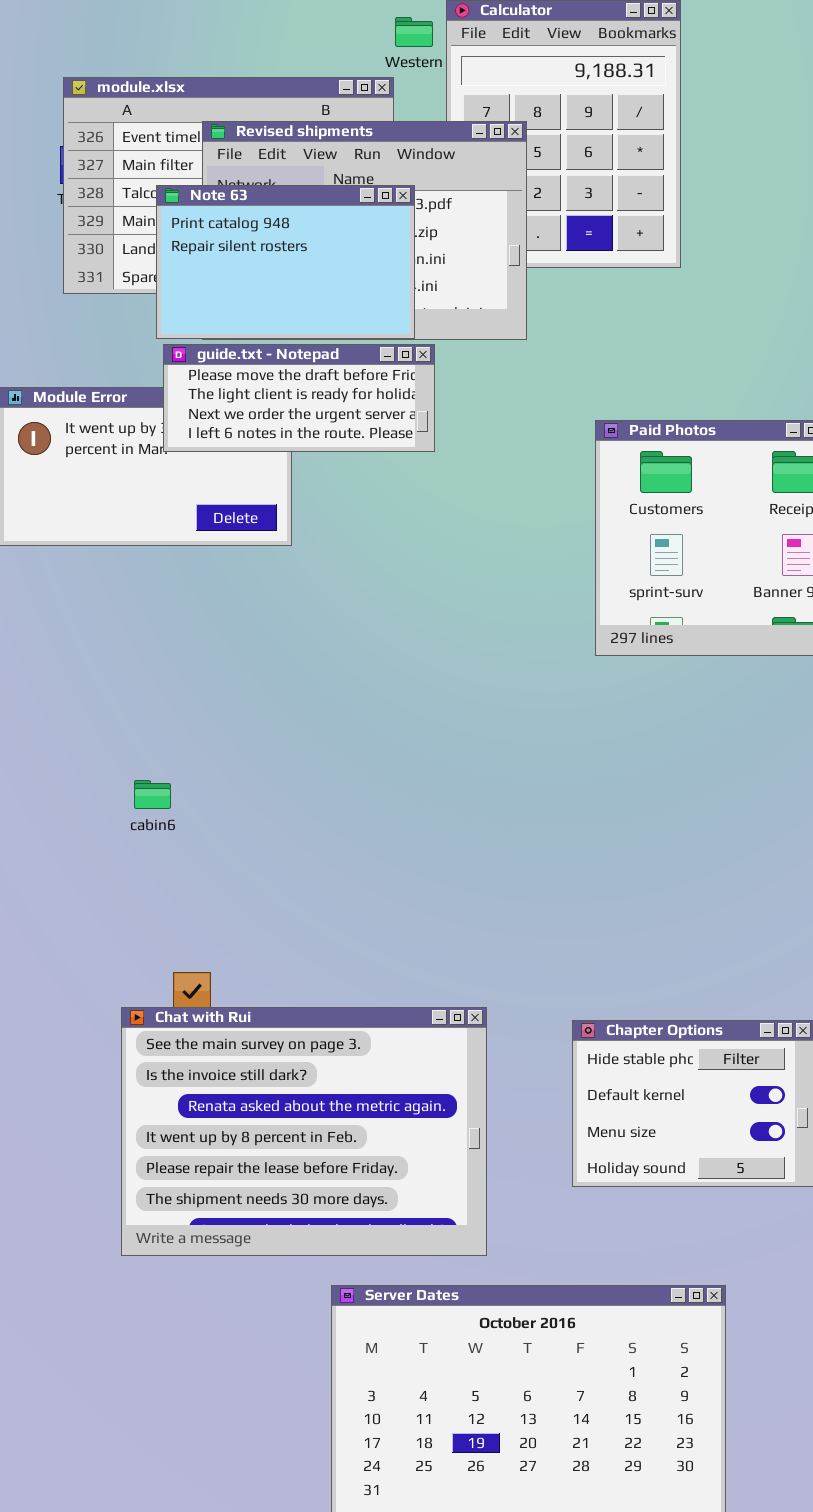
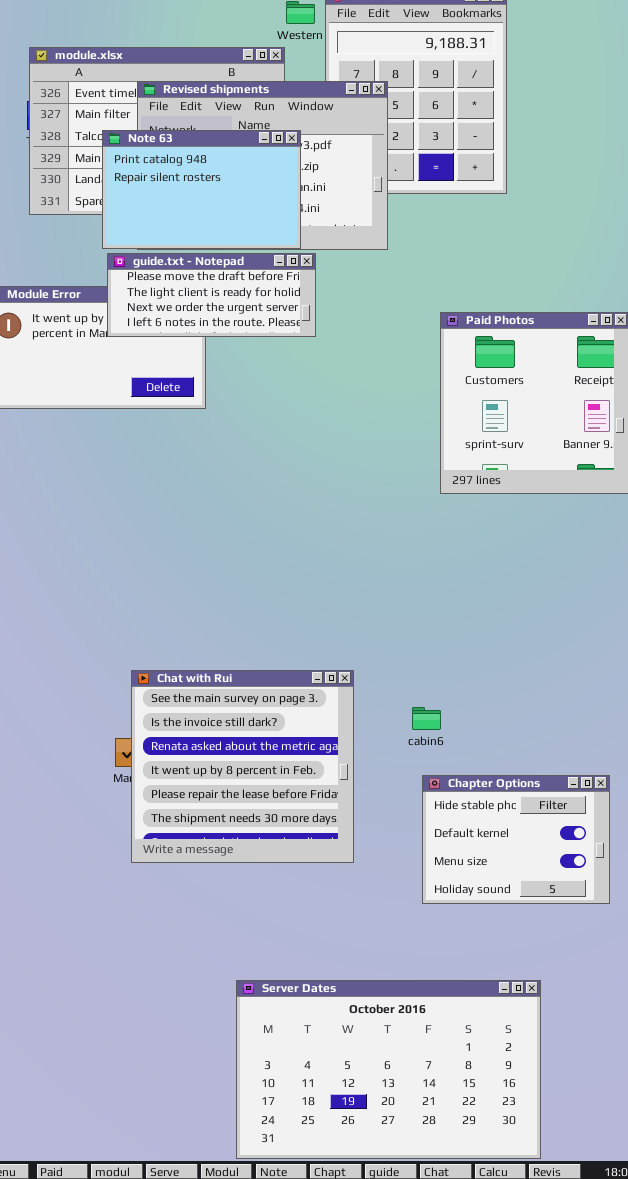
cabin6: [134,780,171,809] -> [412,707,441,730], moved
Chat with Rui: [121,1007,487,1256] -> [131,670,354,863], moved, resized

